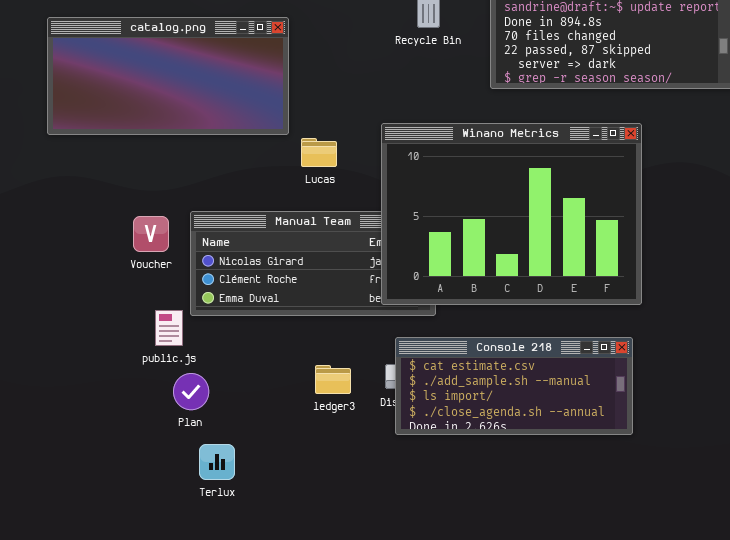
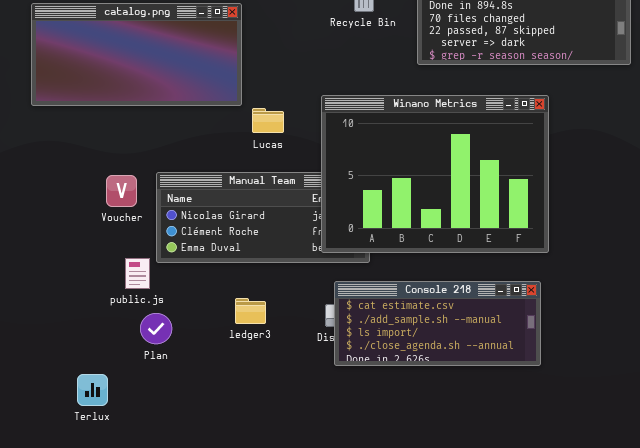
ledger3: [315,365,351,394] -> [235,298,266,324], moved
Terlux: [199,444,235,480] -> [77,374,108,406], moved

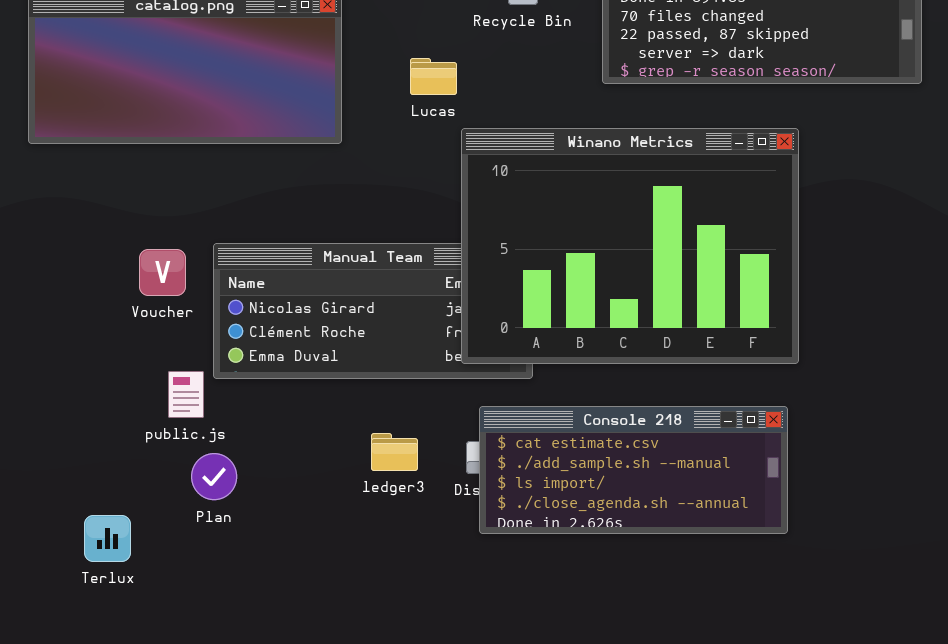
Lucas: [252,108,284,133] -> [410,58,457,95], moved
ledger3: [235,298,266,324] -> [371,433,418,471], moved
Terlux: [77,374,108,406] -> [84,515,131,562], moved

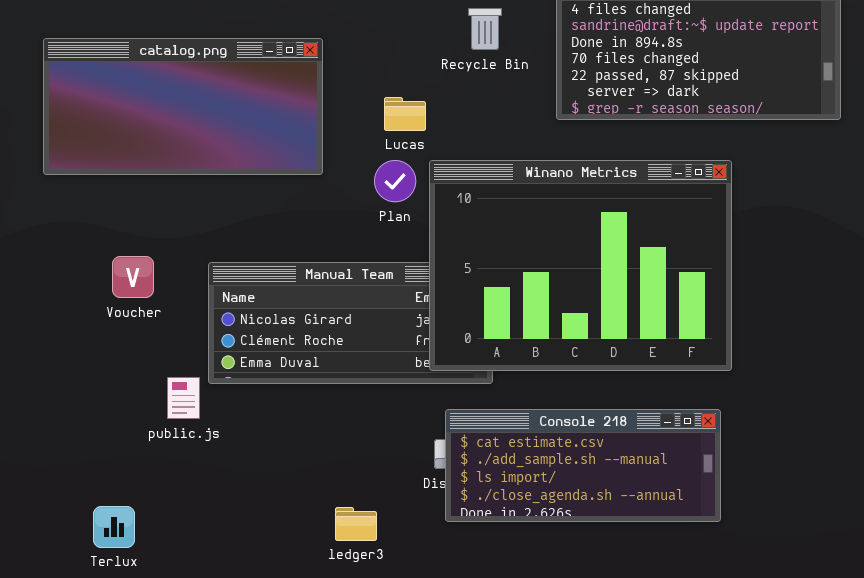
Voucher: [139,249,186,296] -> [112,256,154,298], moved
ledger3: [371,433,418,471] -> [335,507,377,541], moved
Plan: [191,453,237,500] -> [374,160,416,202], moved

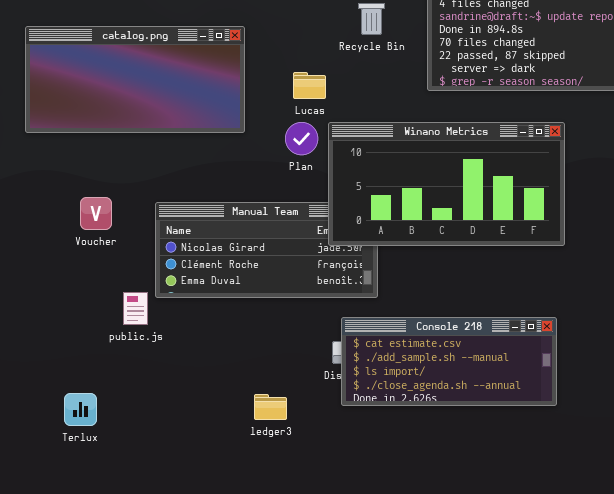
Winano Metrics: [429,160,732,371] -> [328,122,565,246], resized

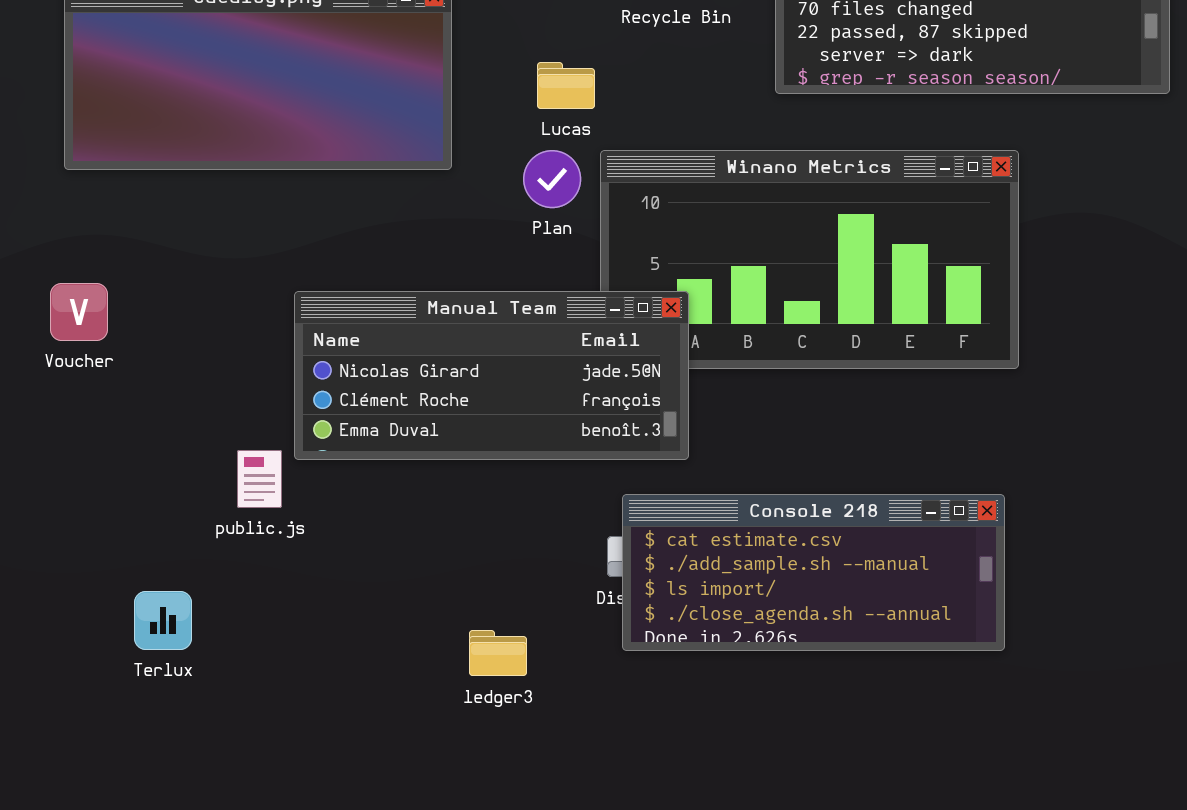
Voucher: [80,197,112,230] -> [50,283,108,341], moved
Manual Team: [155,202,378,298] -> [294,291,689,460], raised
Terlux: [64,393,97,426] -> [134,591,192,650], moved

